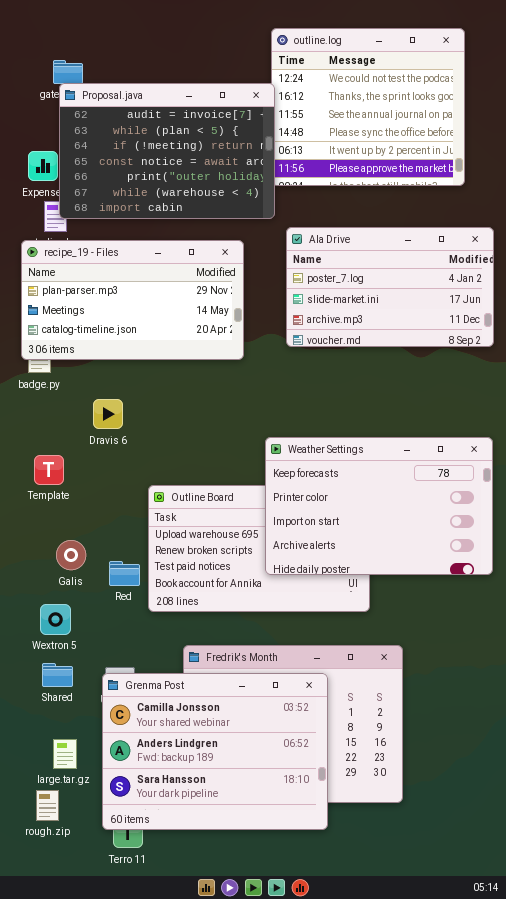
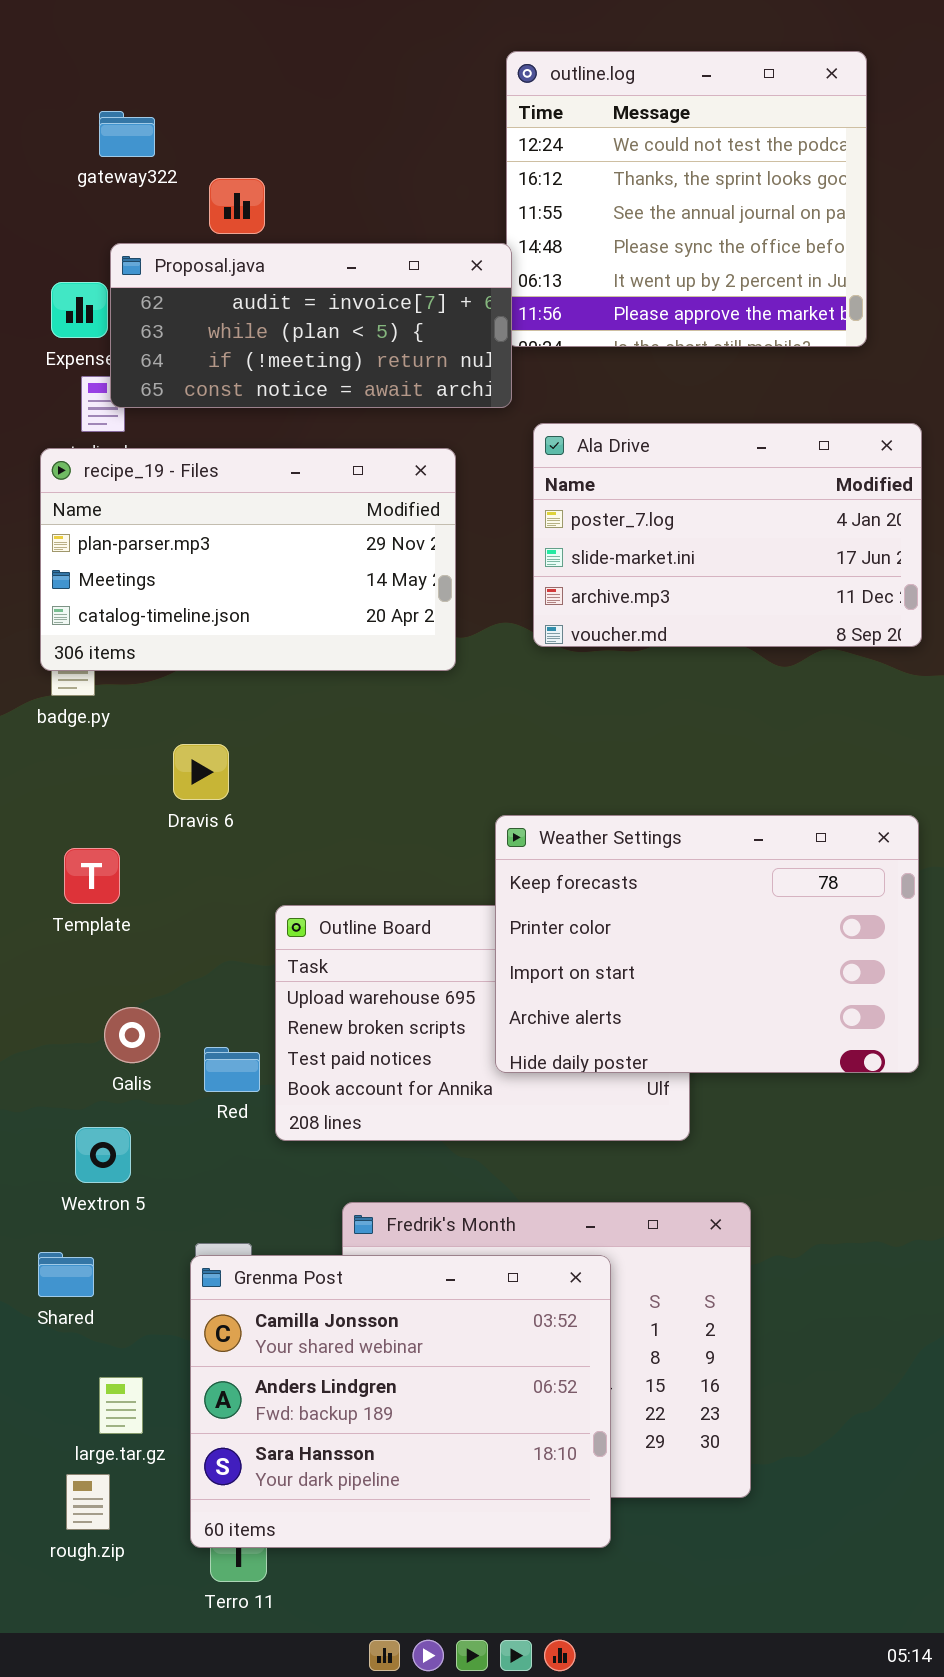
Proposal.java: [59,83,275,219] -> [110,243,512,408], resized
Shared: [42,663,73,687] -> [38,1252,94,1297], moved

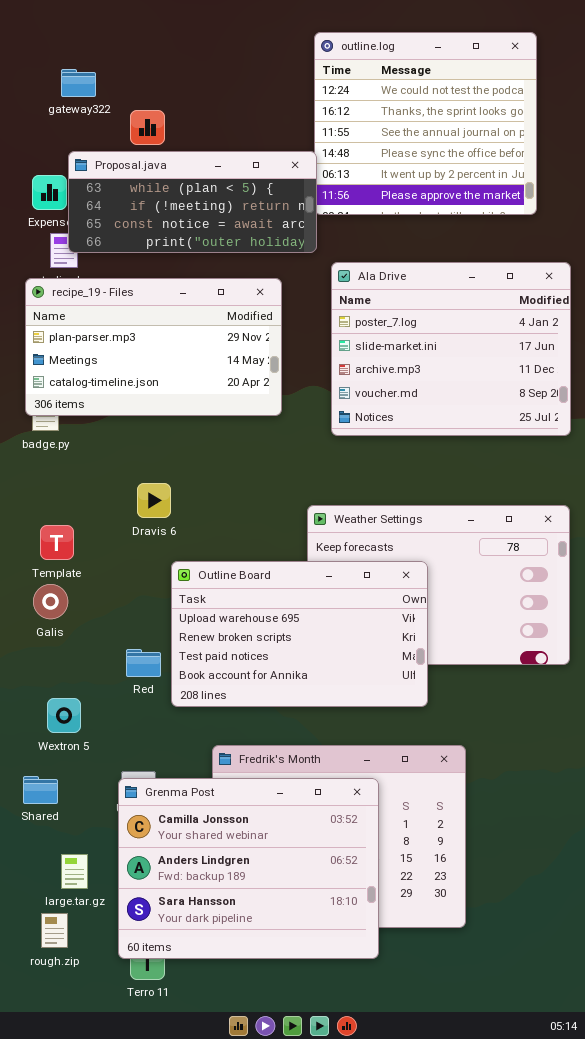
Proposal.java: [110,243,512,408] -> [68,151,317,253], scrolled down 1 row
Ala Drive: [533,423,922,647] -> [331,262,571,436], resized
Dravis 6: [173,744,229,800] -> [137,483,171,518], moved
Outline Board: [275,905,690,1141] -> [171,561,428,707], raised
Galis: [104,1007,160,1063] -> [33,584,68,619], moved

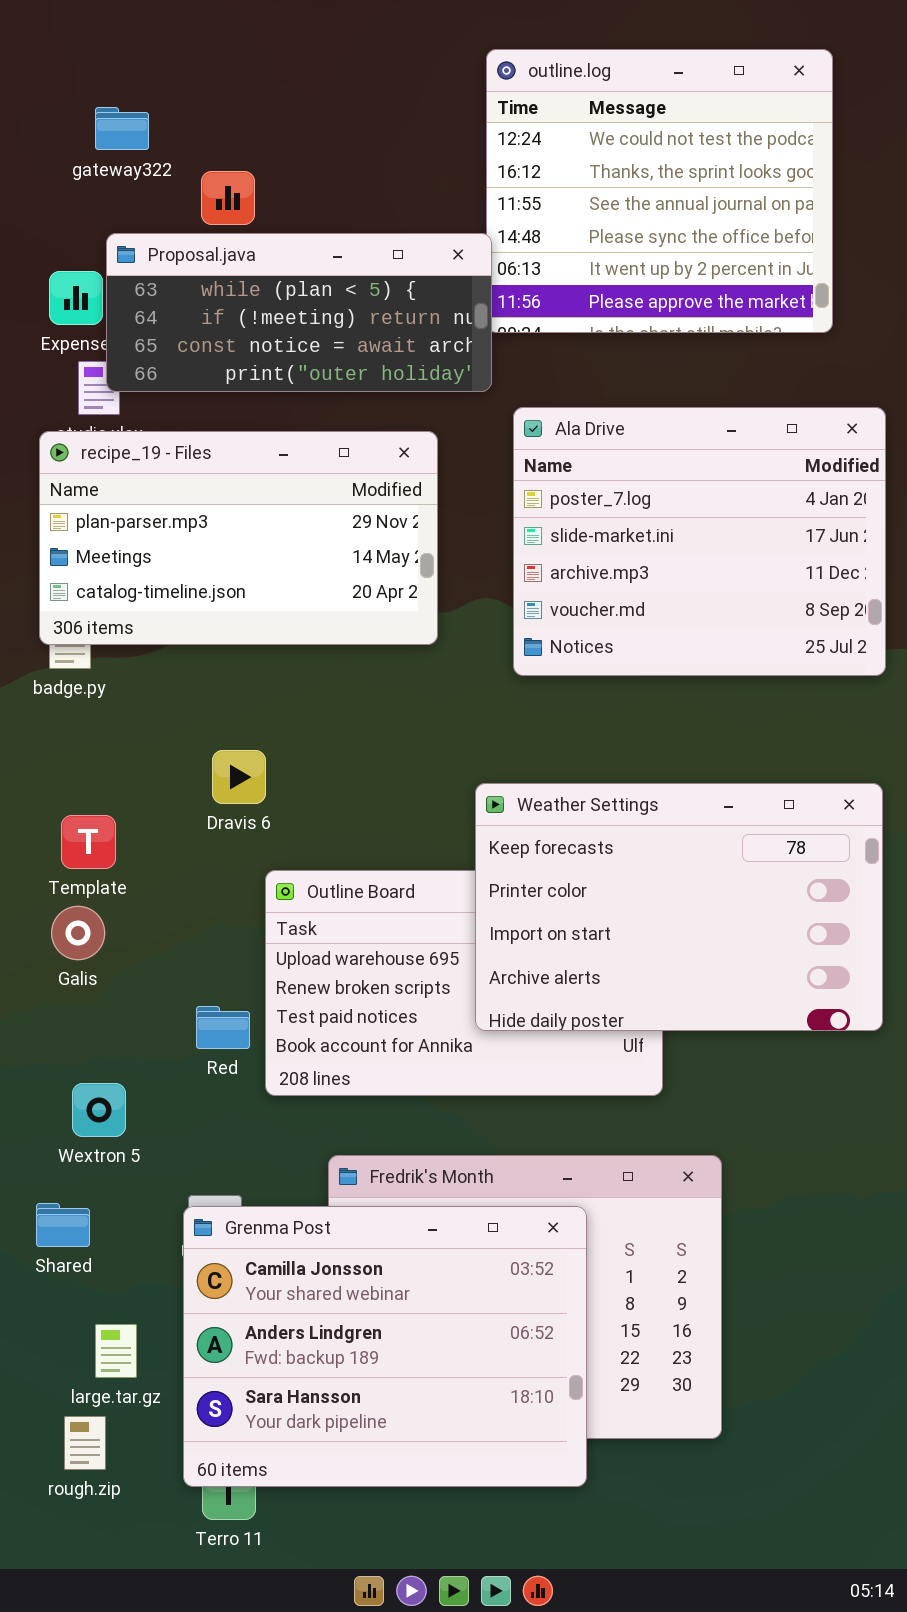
Weather Settings: [307,505,570,665] -> [475,783,883,1031], raised

